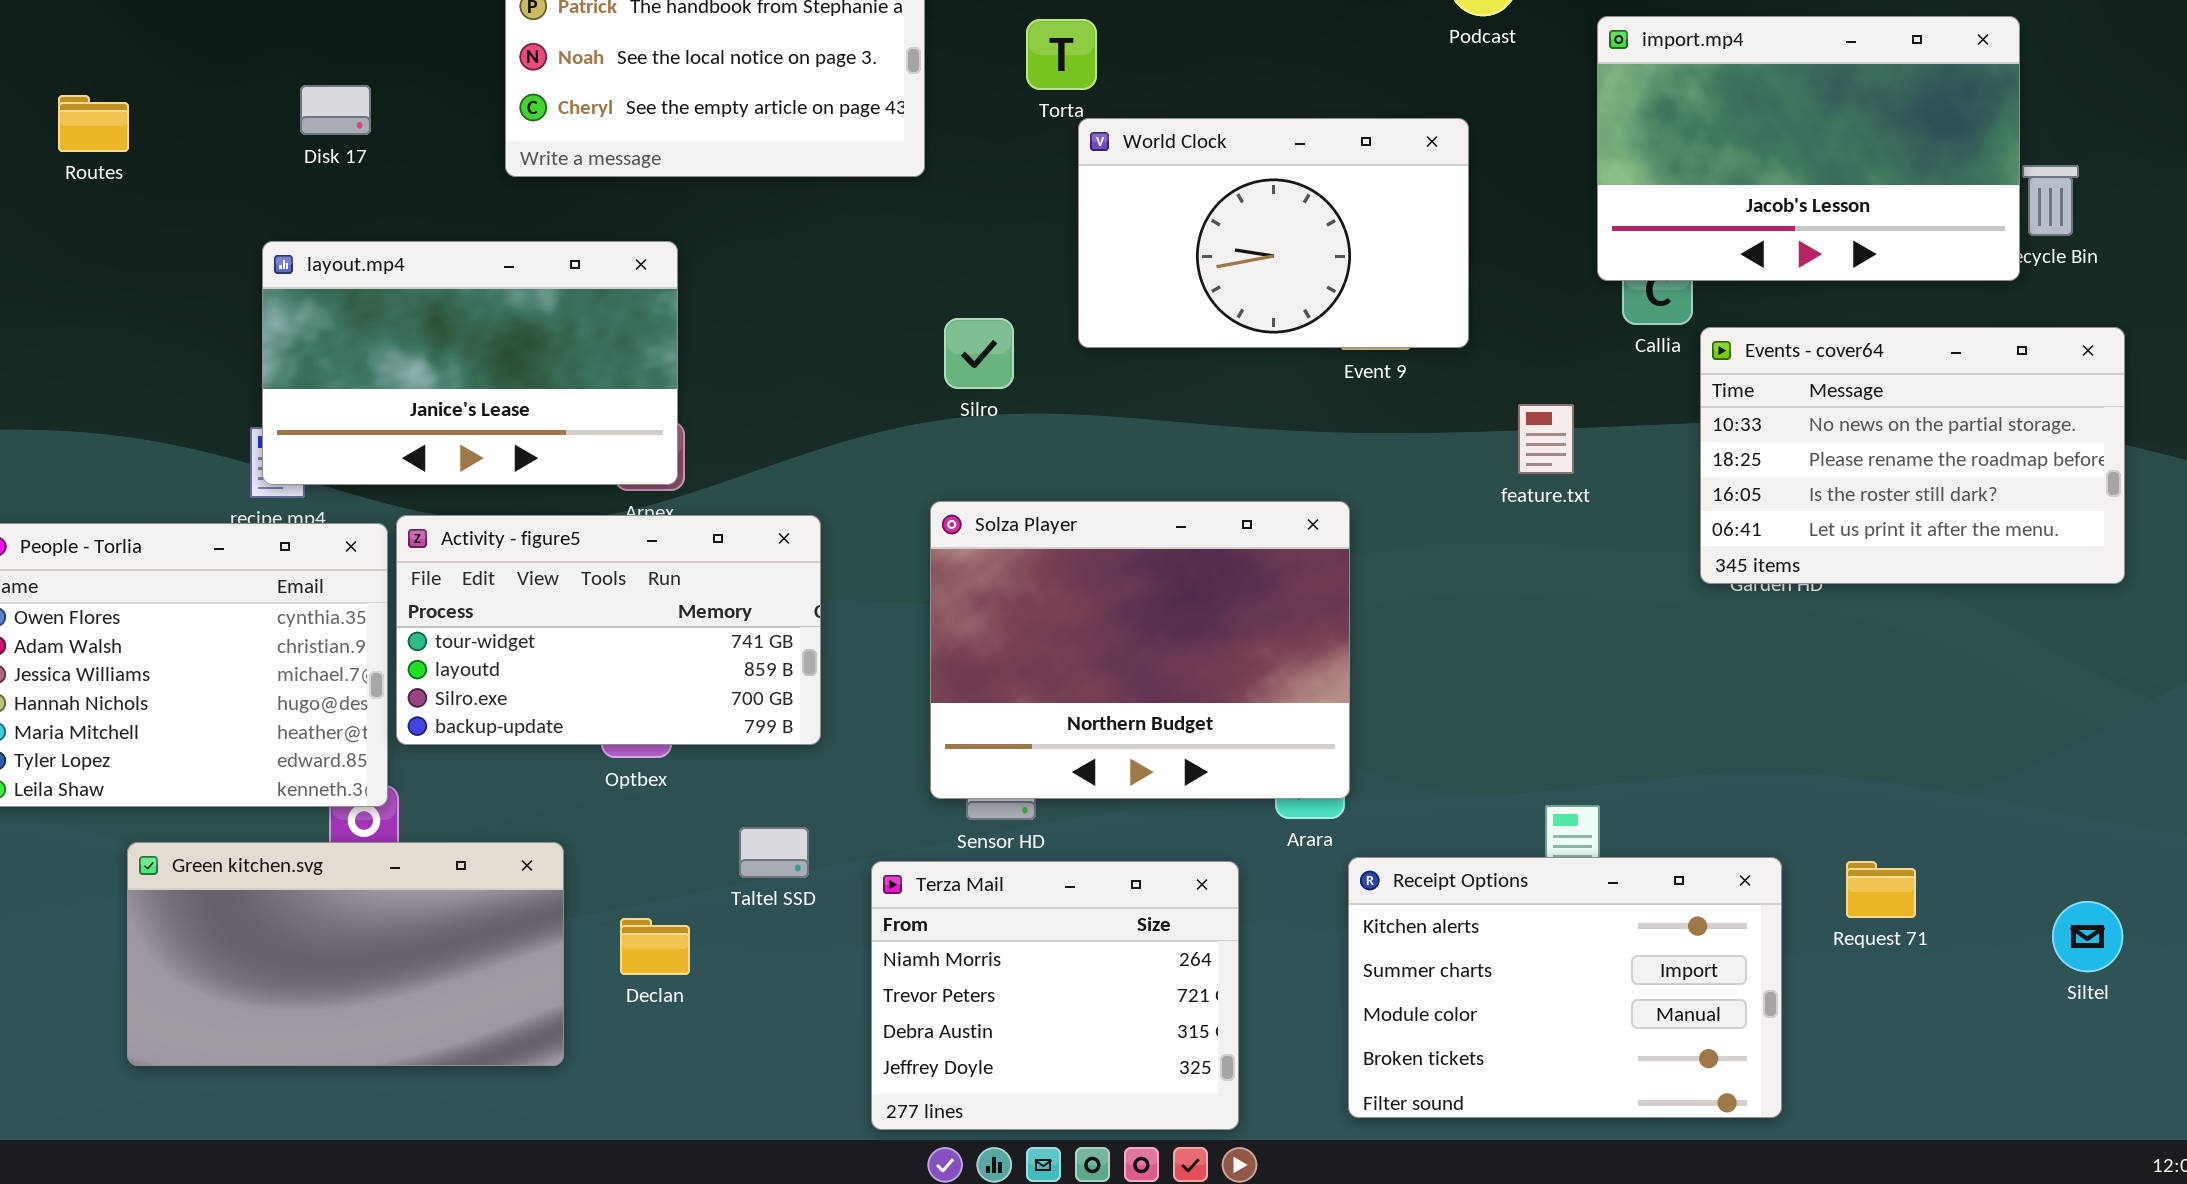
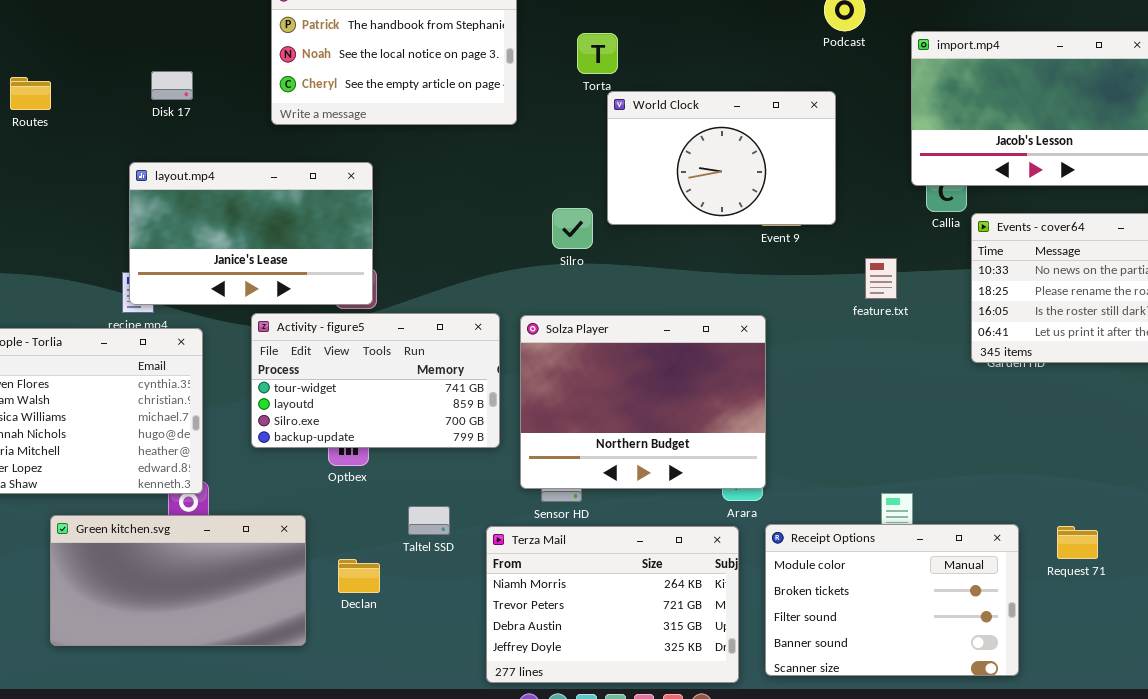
Silro: [944,318,1014,389] -> [552,208,593,249], moved
Activity - figure5: [396,515,821,745] -> [251,313,500,448], moved
Receipt Options: [1348,857,1782,1118] -> [765,524,1019,676], scrolled down 2 rows
Terza Mail: [871,861,1239,1130] -> [486,526,739,683], resized

